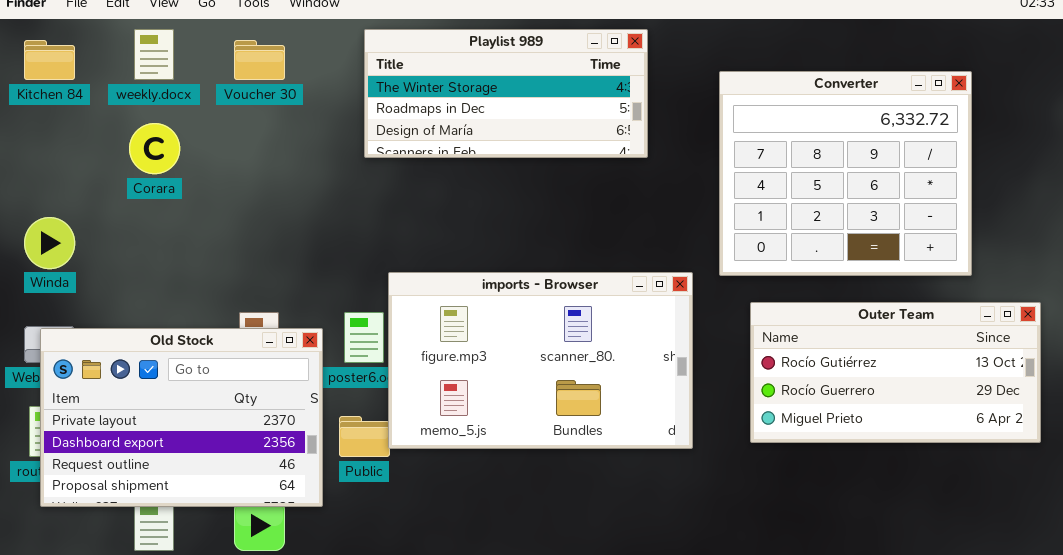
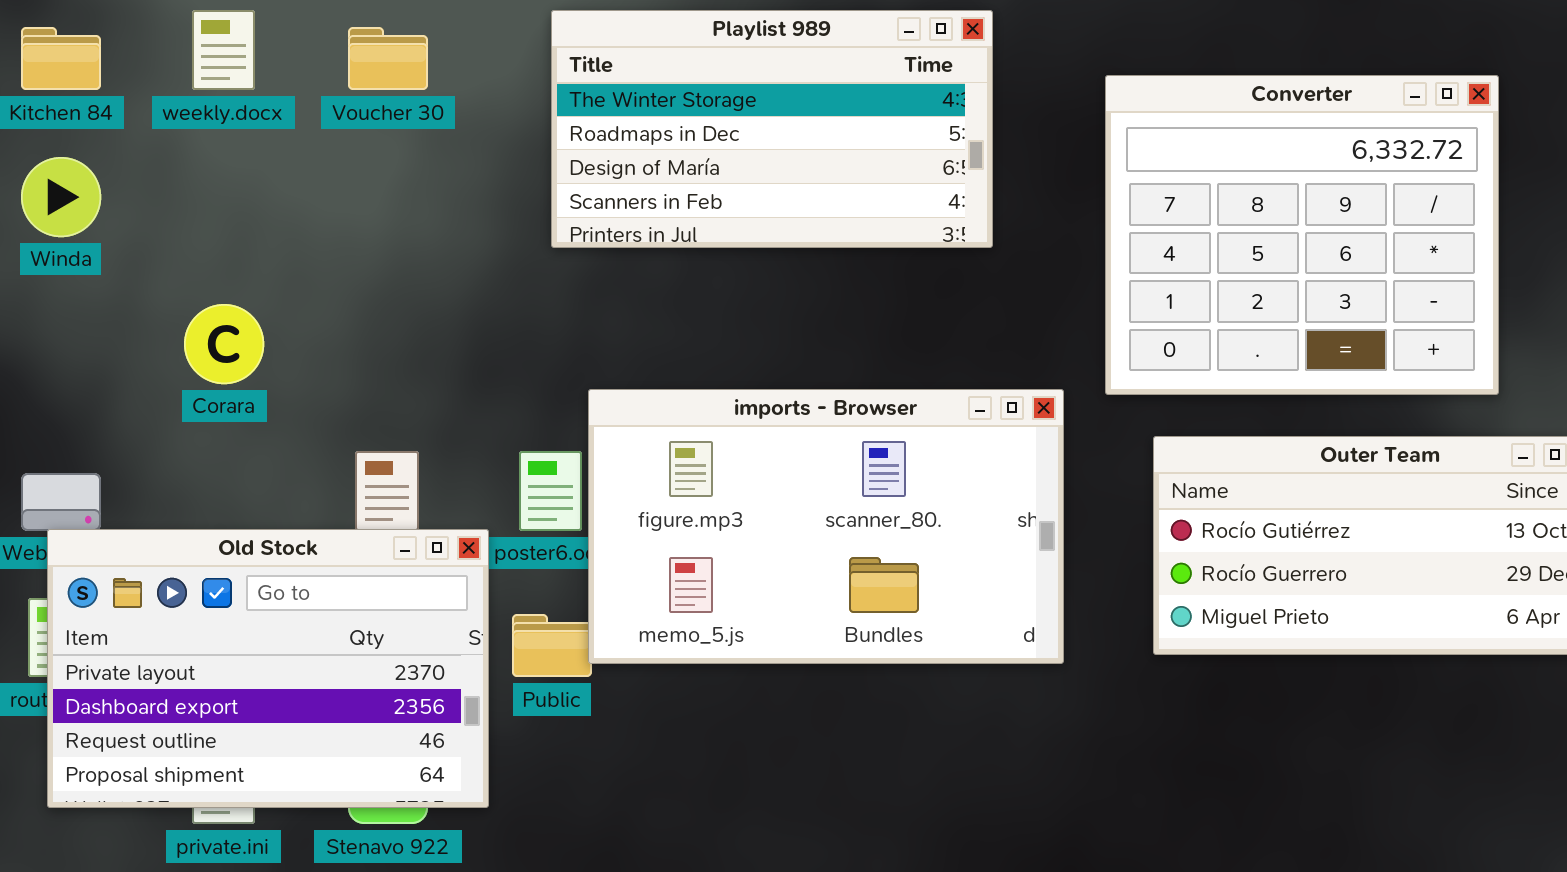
Playlist 989: [364,29,648,158] -> [551,10,993,248], resized
Corara: [129,123,180,174] -> [184,304,264,384], moved
Winda: [24,217,75,269] -> [21,157,101,237], moved
Old Stock: [40,328,323,507] -> [47,529,489,808], moved

